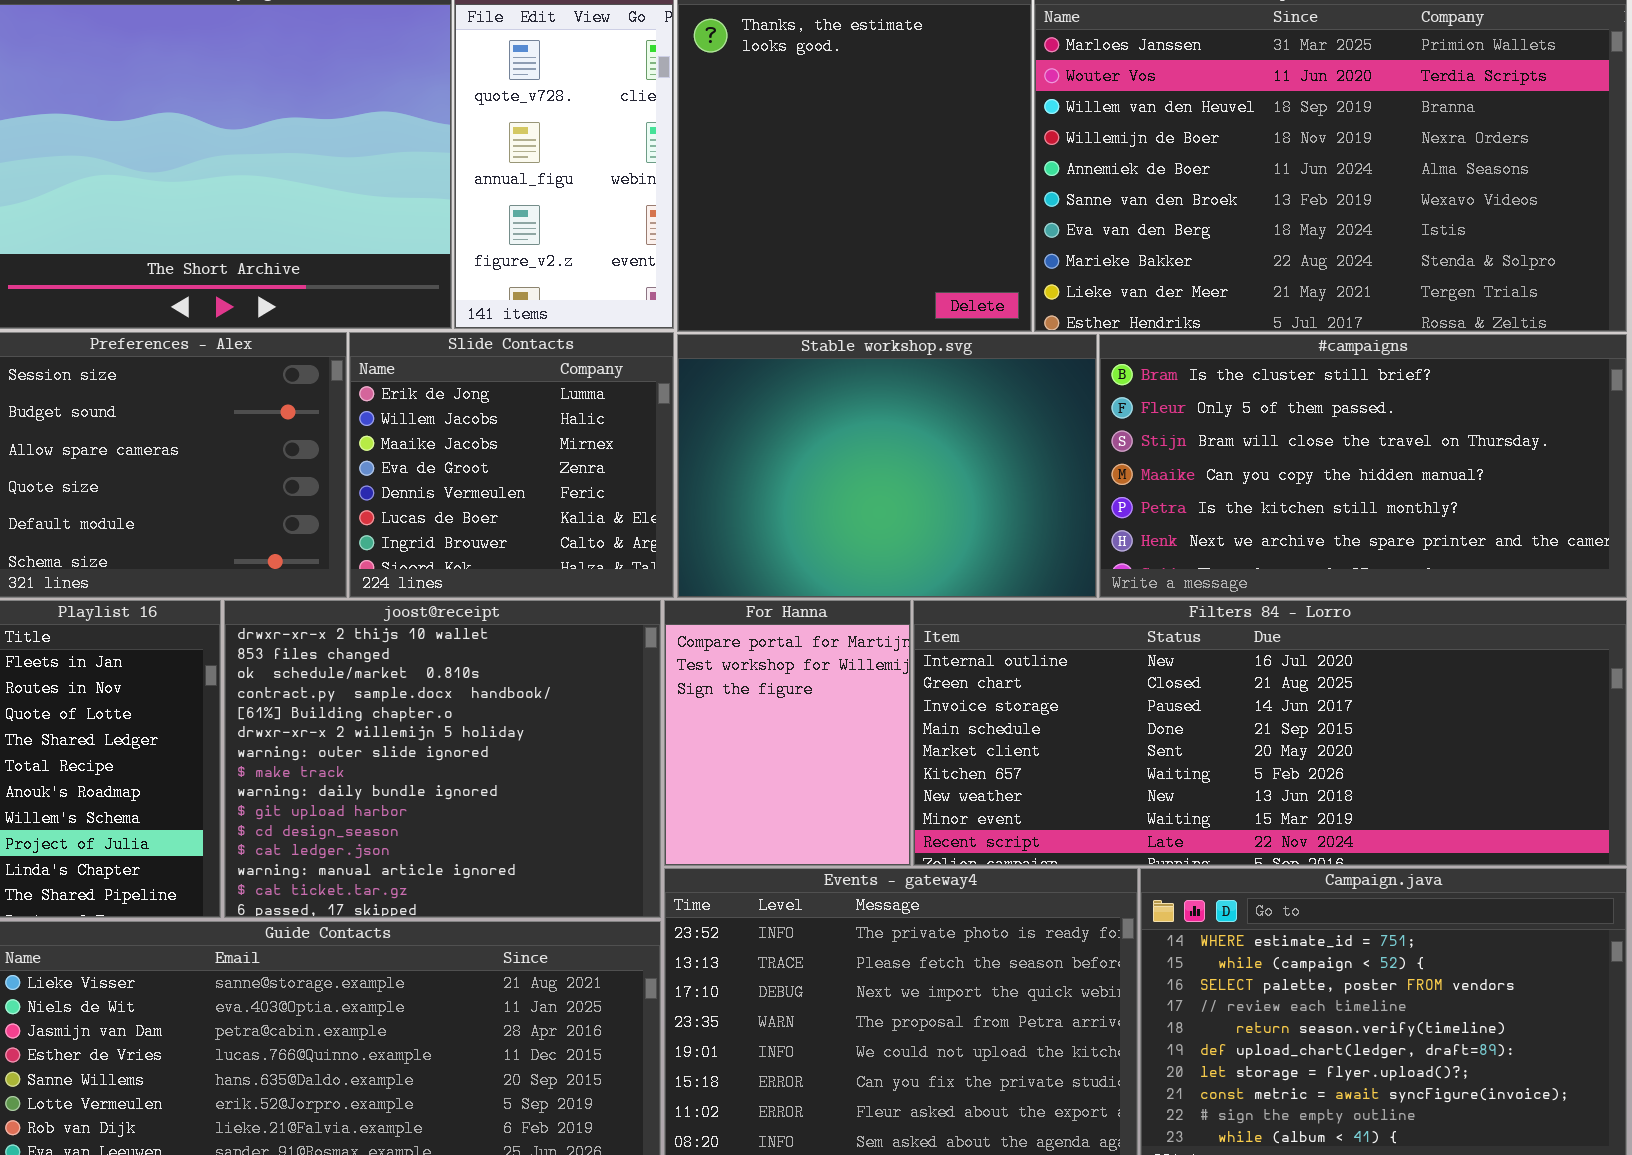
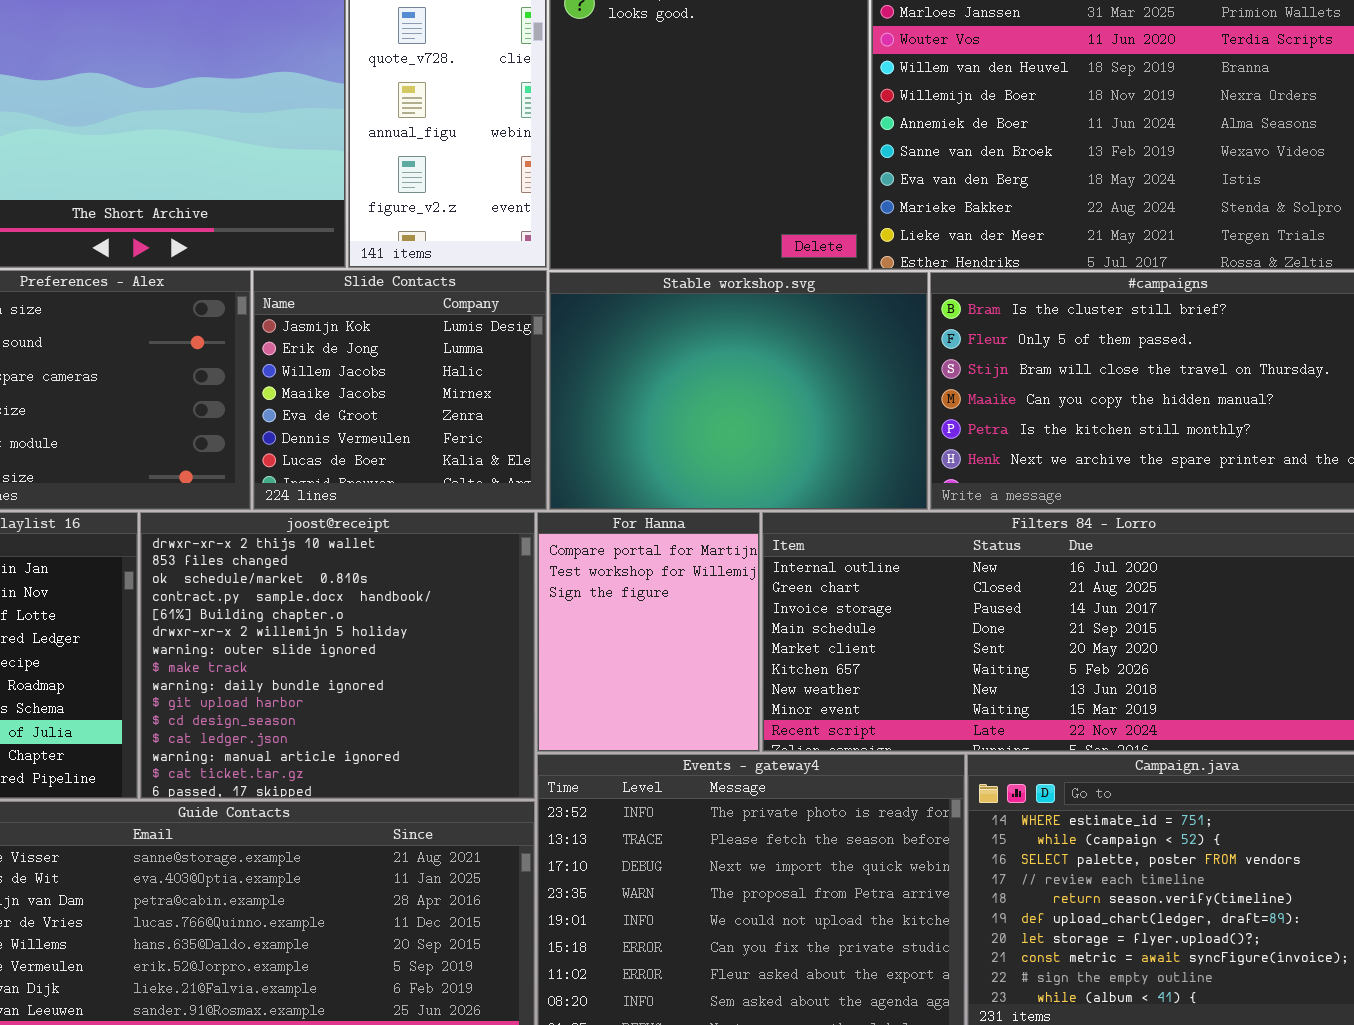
Slide Contacts: [349,332,674,598] -> [253,270,547,510], scrolled up 1 row

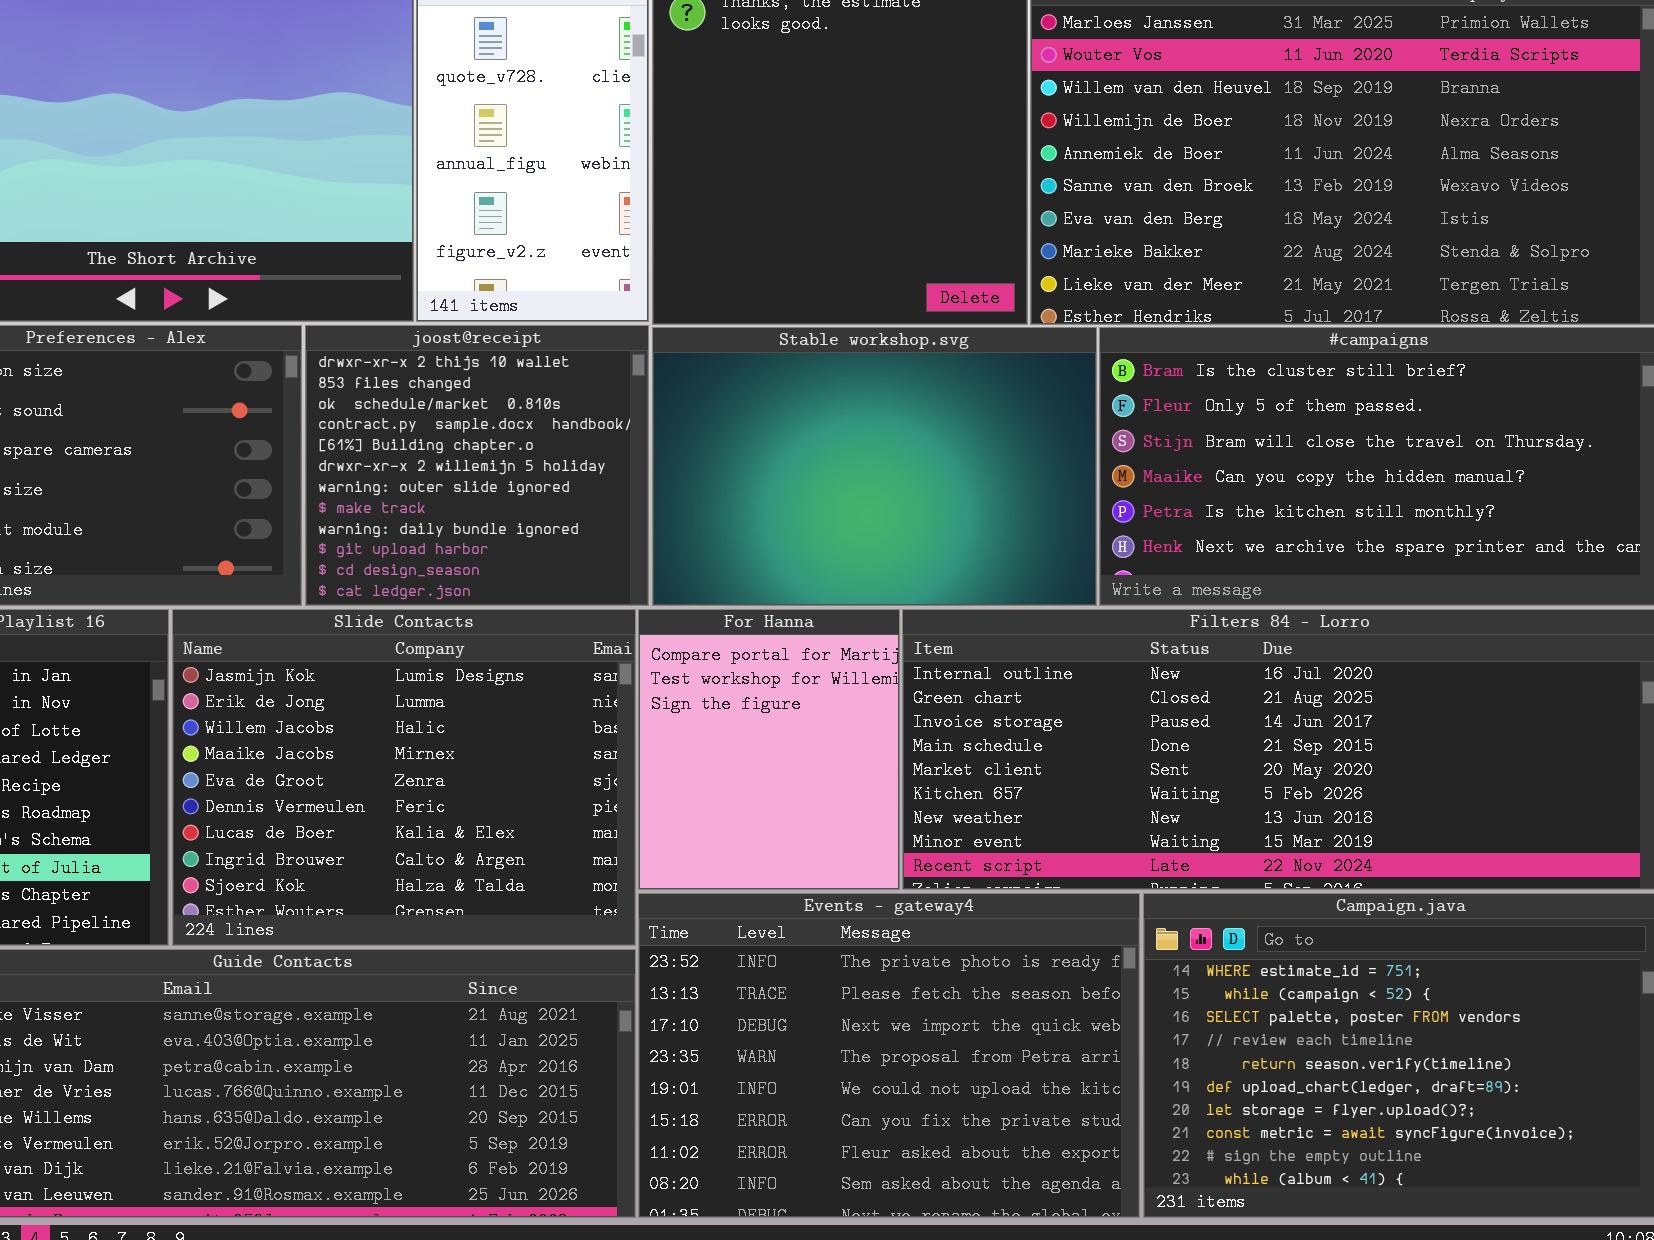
Slide Contacts: [253,270,547,510] -> [172,609,636,946], moved, resized
joost@receipt: [140,512,535,799] -> [305,325,649,606], moved, resized

